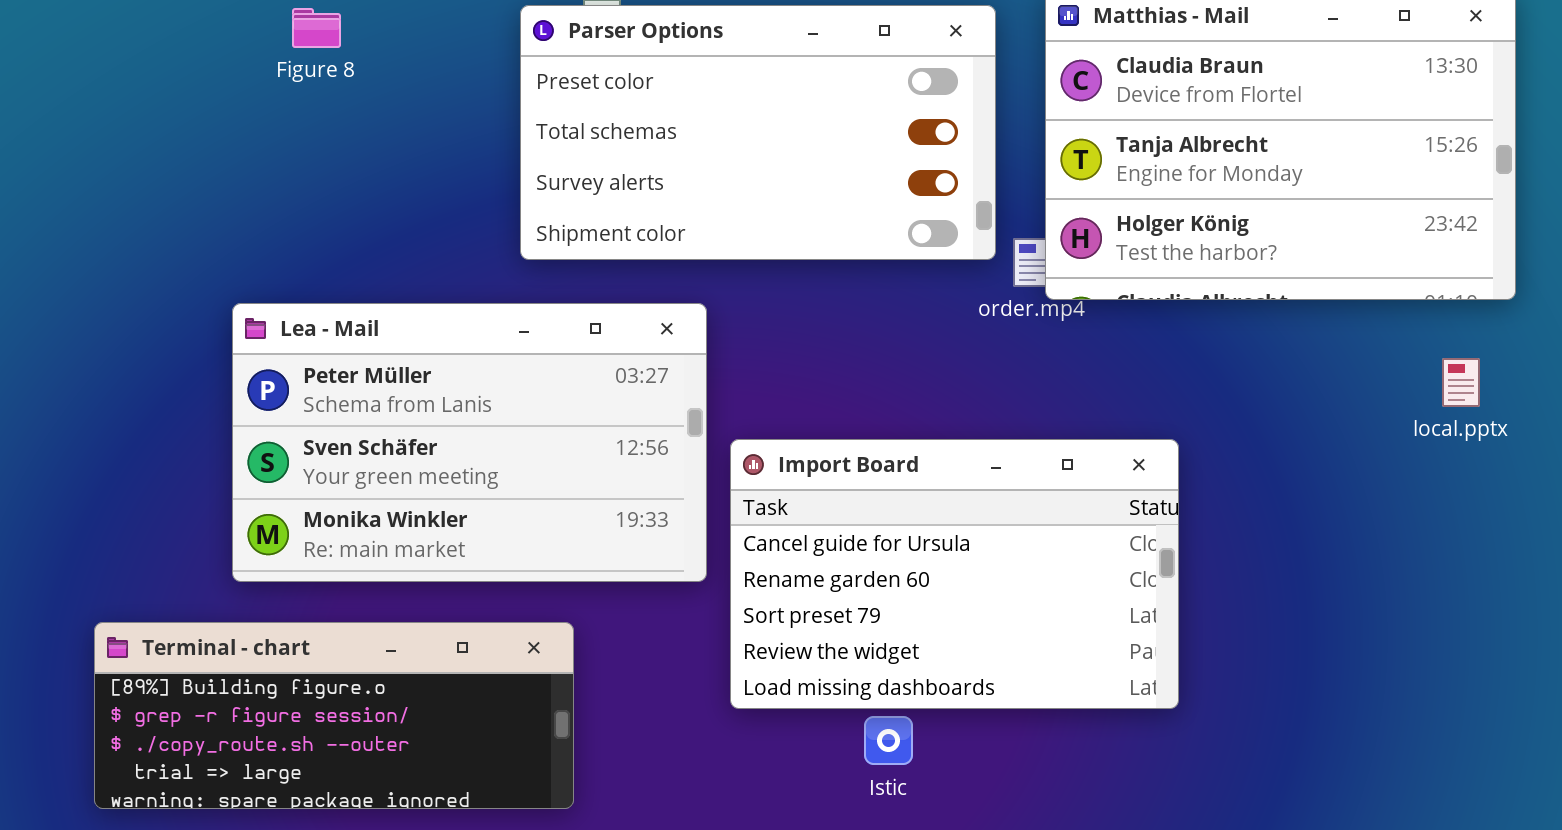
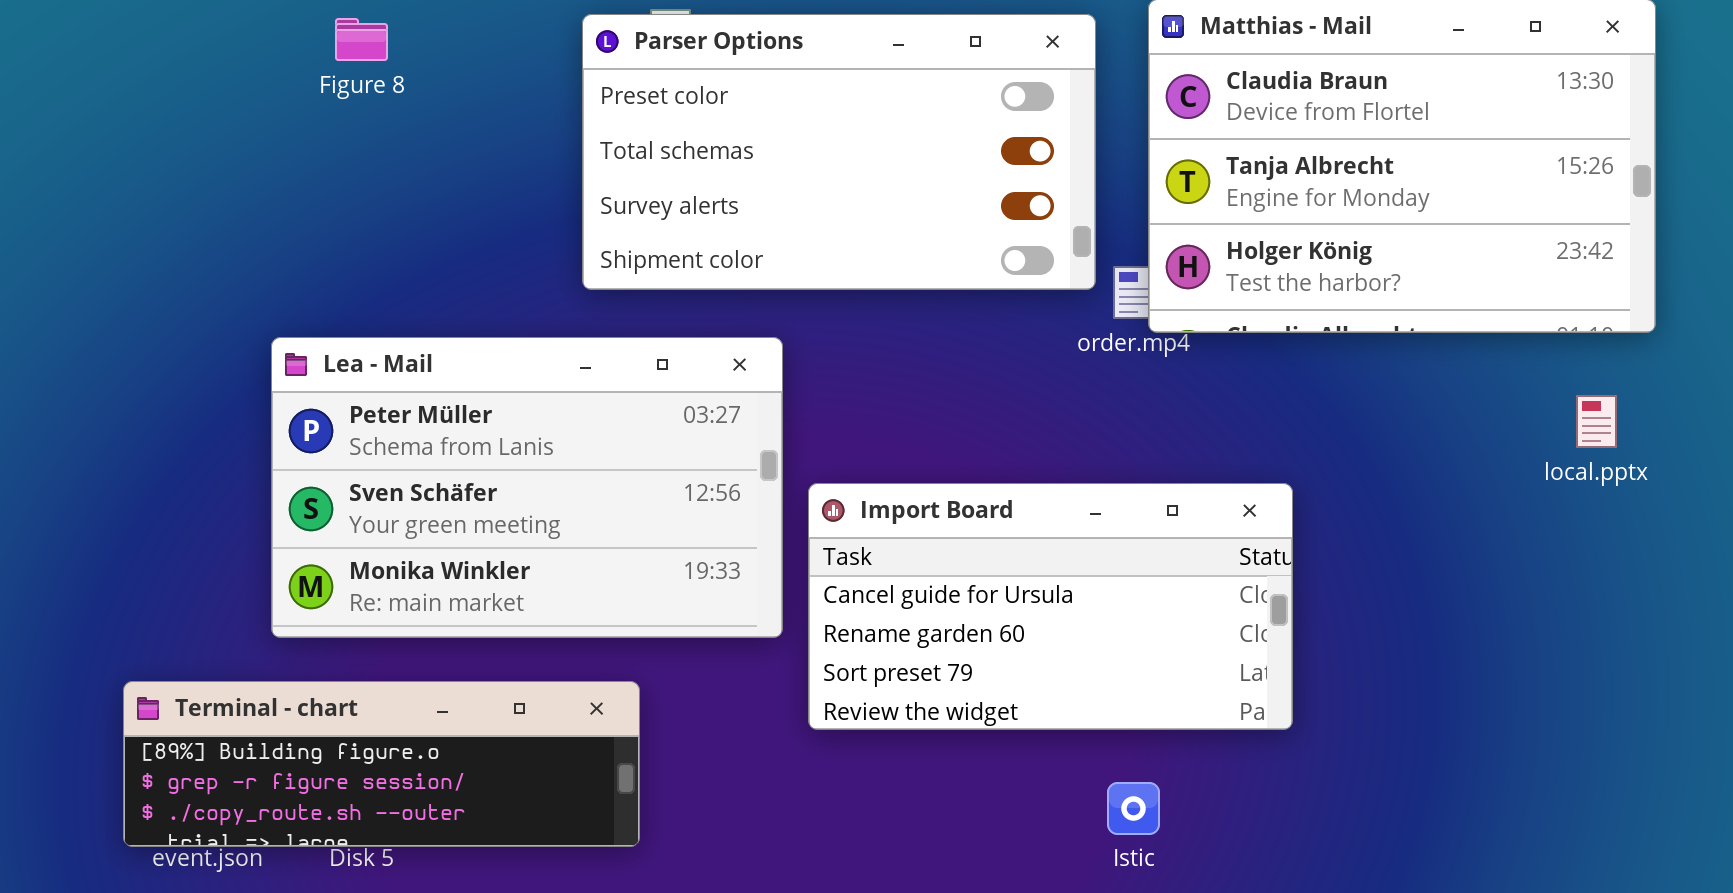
Import Board: [730,439,1179,709] -> [808,483,1293,730], resized
Terminal - chart: [94,622,574,809] -> [123,681,640,847], resized
Istic: [864,716,913,765] -> [1107,782,1160,835], moved

